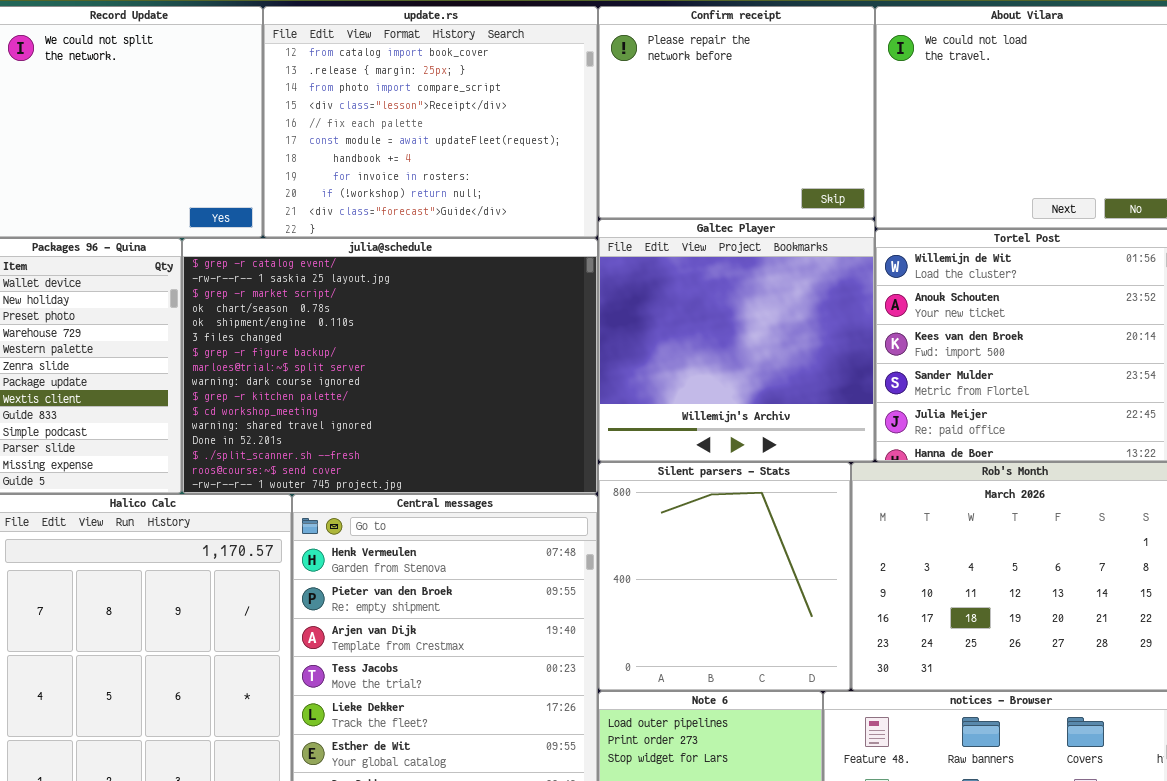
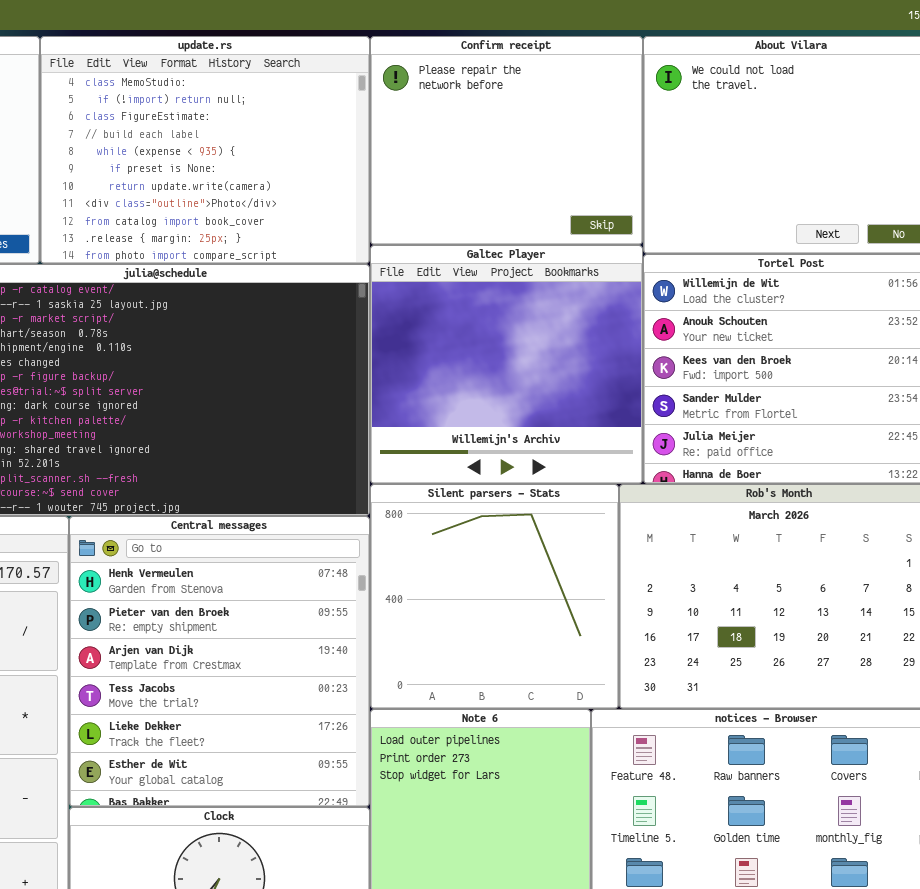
update.rs: [263,6,598,238] -> [40,36,370,264], scrolled up 8 rows

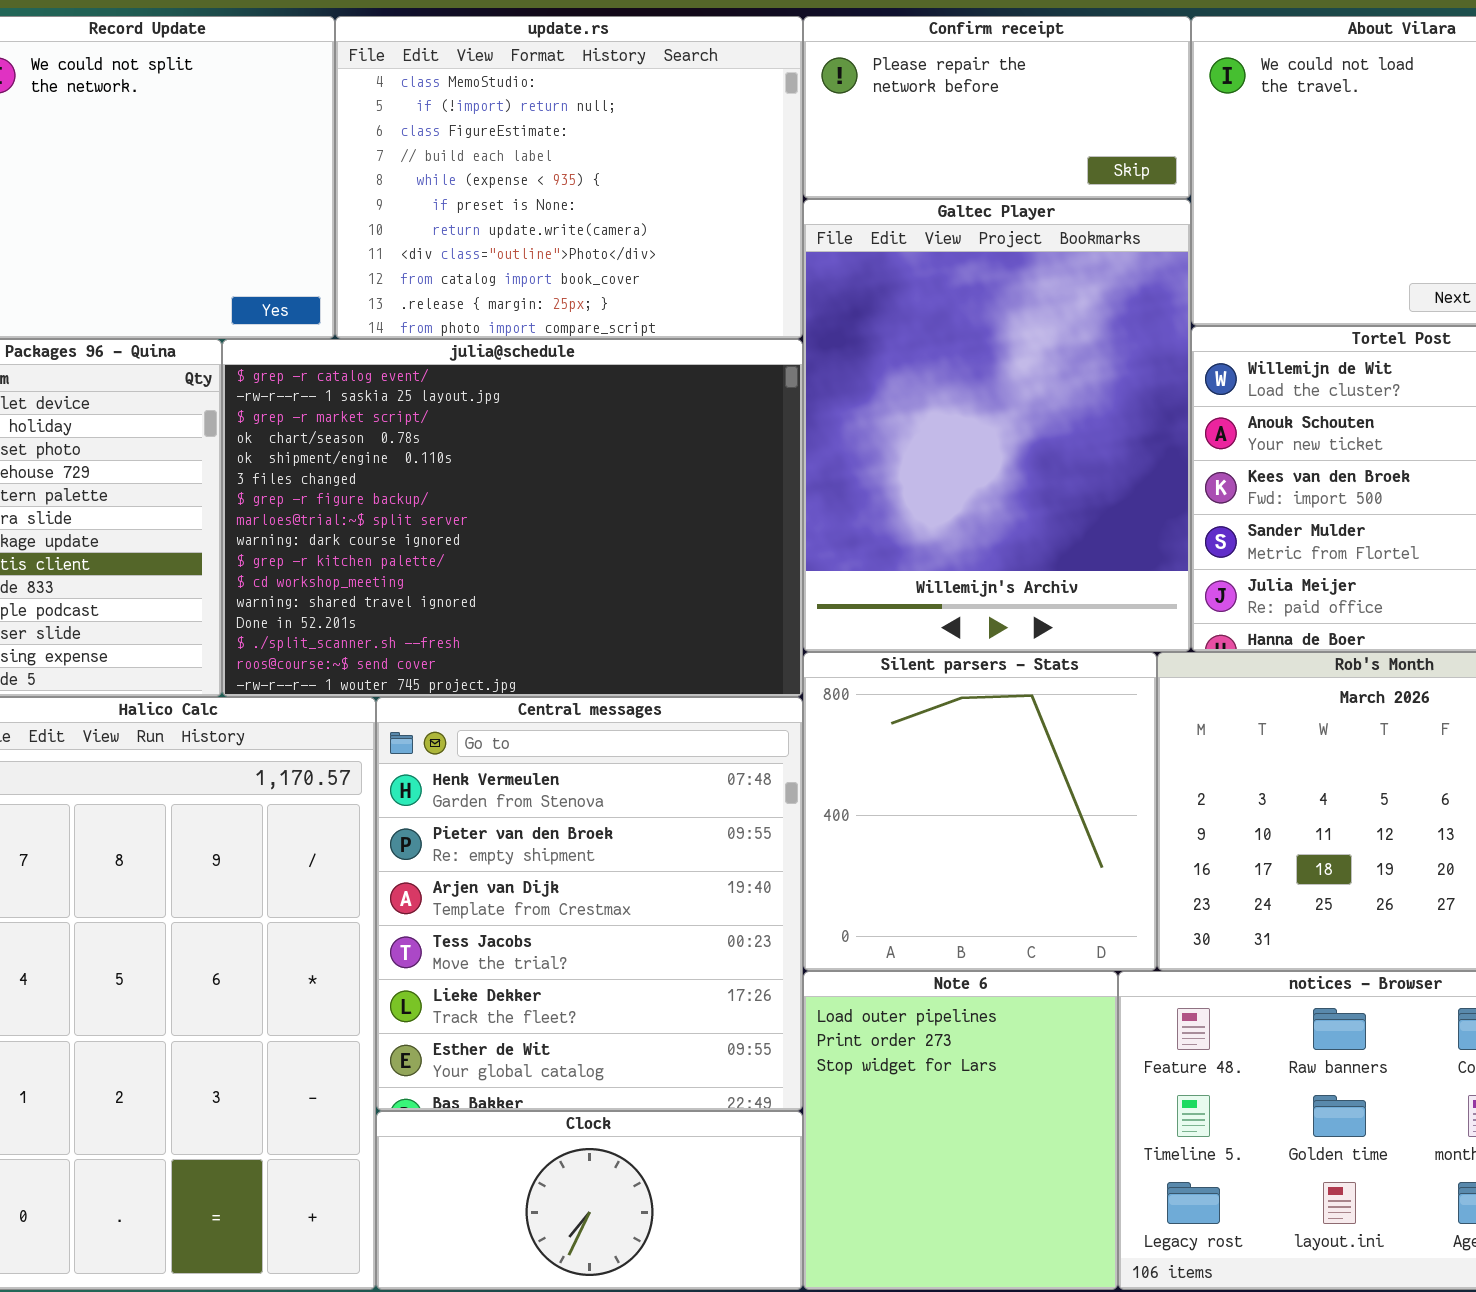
Confirm receipt: [370,36,643,245] -> [803,16,1191,199], resized
Galtec Player: [370,245,643,484] -> [803,199,1191,652], resized

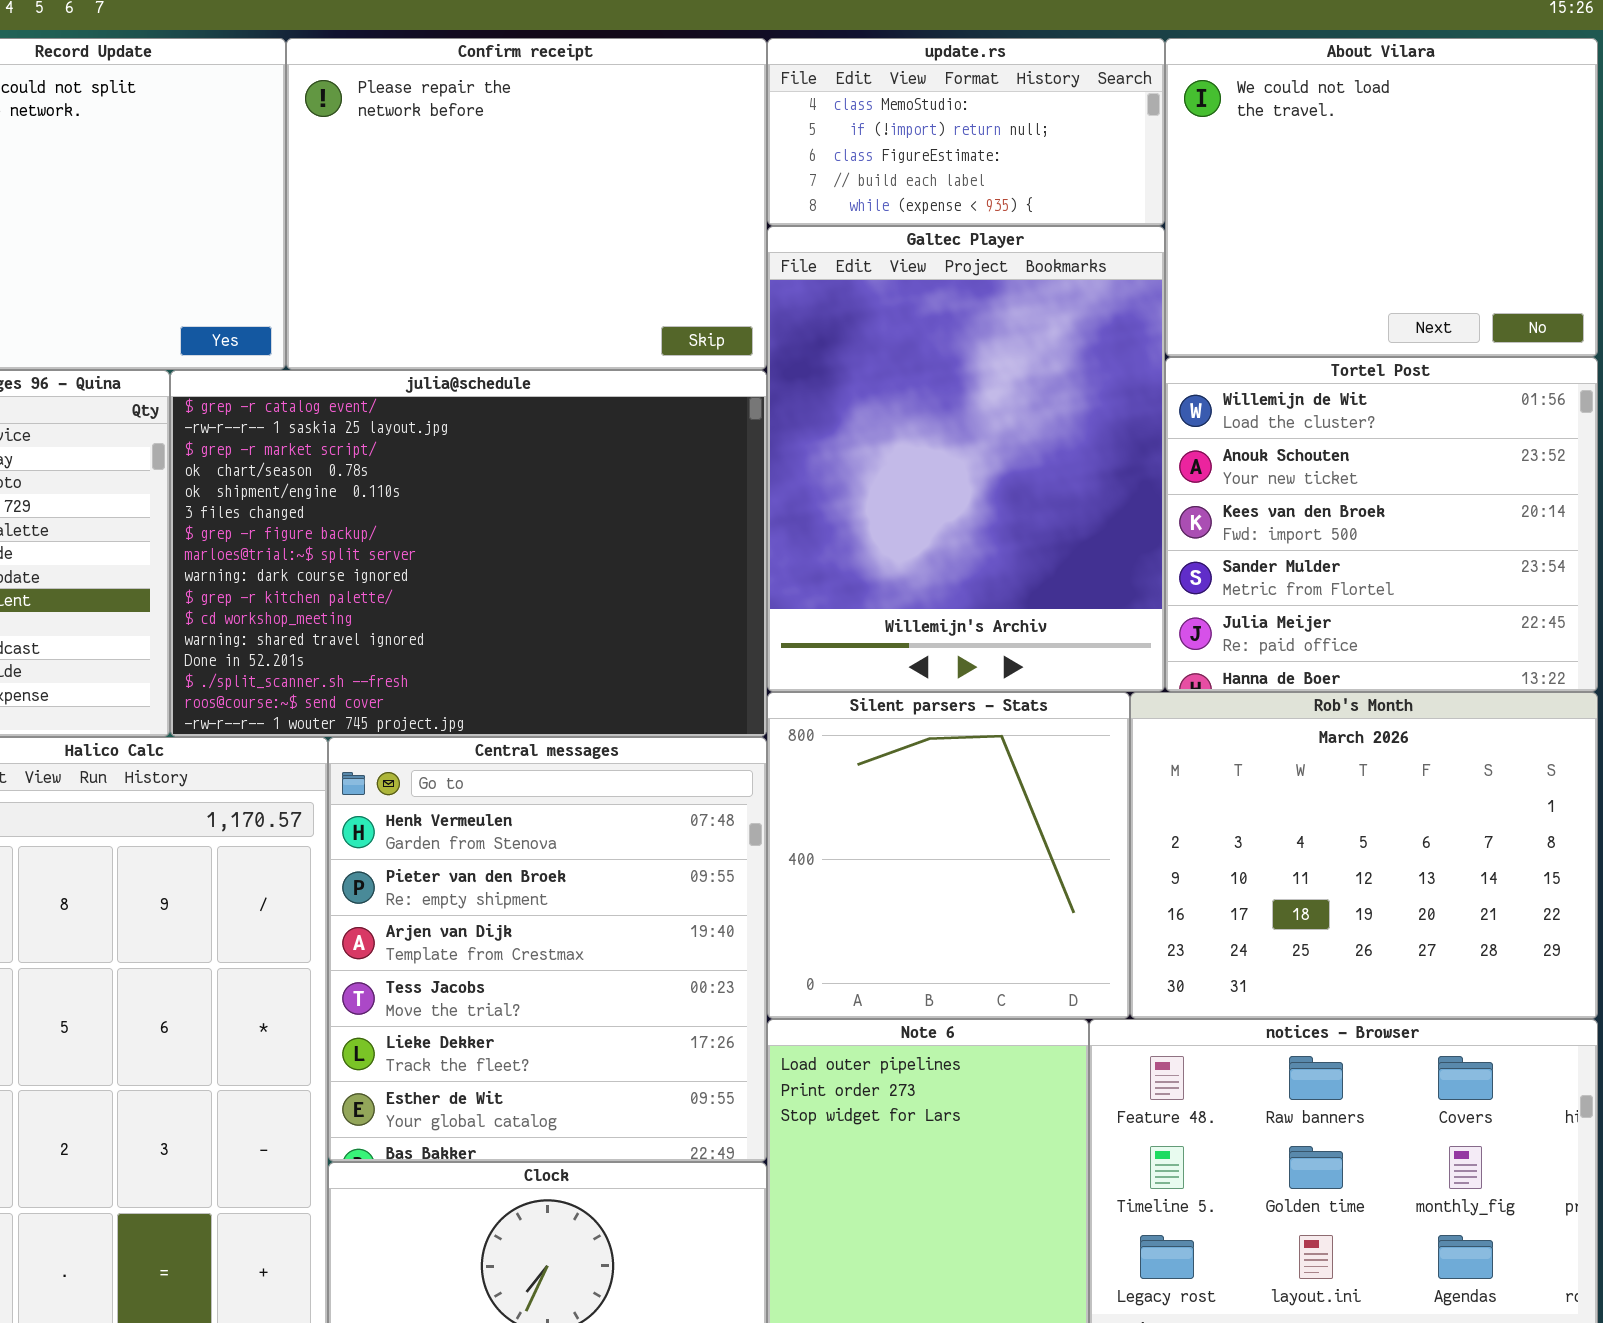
update.rs: [335,16,803,339] -> [767,38,1165,226], moved, resized
Confirm receipt: [803,16,1191,199] -> [286,38,767,370], moved, resized

